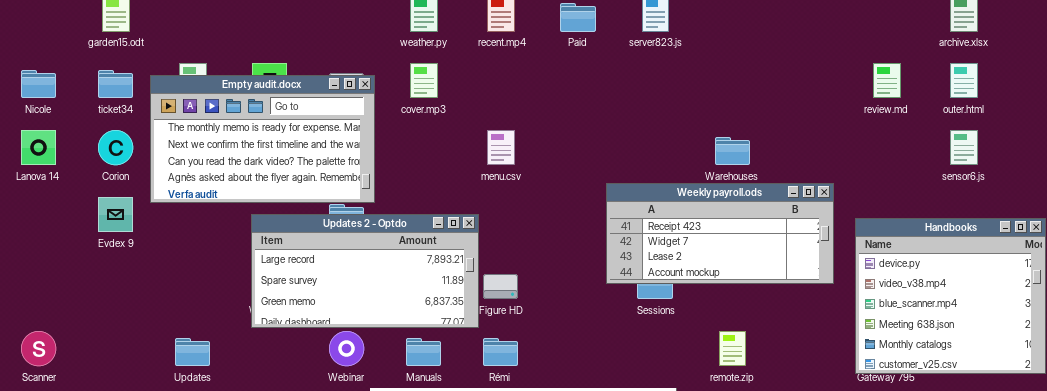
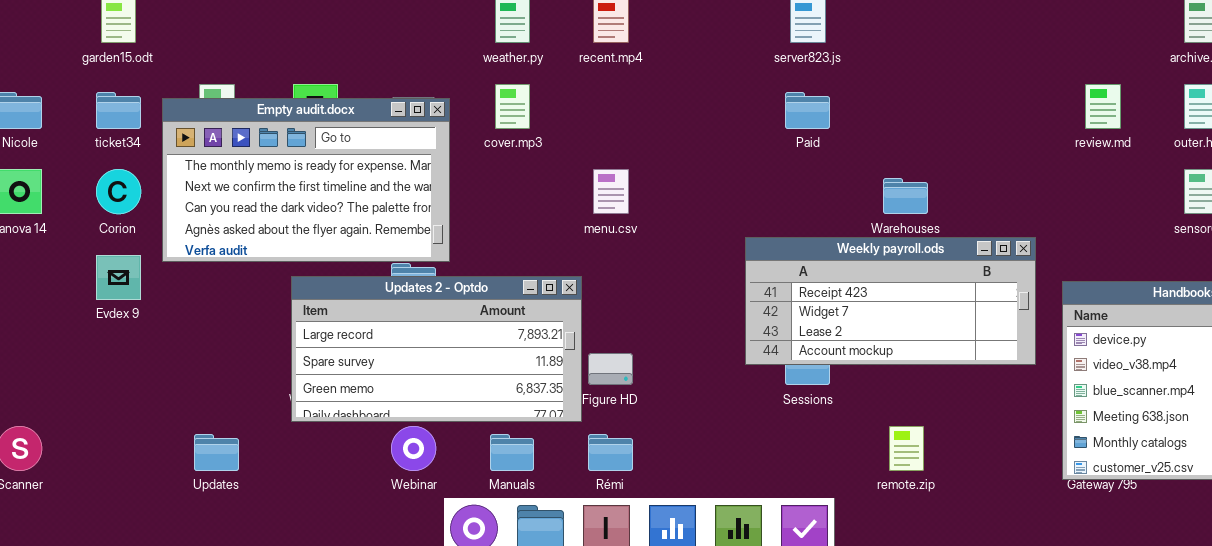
Paid: [560,3,596,32] -> [785,92,830,129], moved

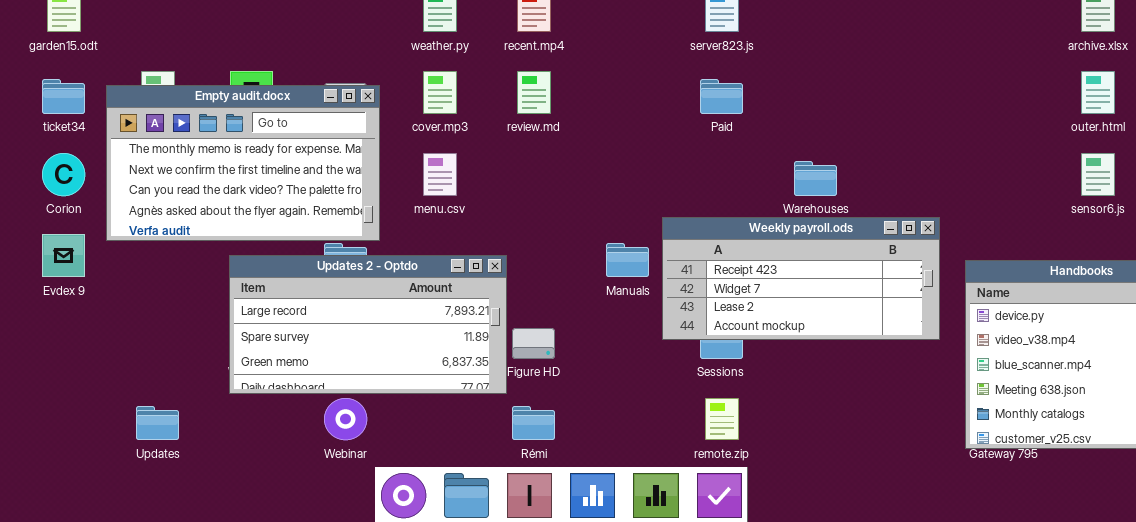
review.md: [1085,84,1121,129] -> [517,71,551,114], moved
menu.csv: [593,169,629,214] -> [423,153,457,196], moved
remote.zip: [889,426,924,471] -> [705,398,739,440], moved
Manuals: [490,434,534,471] -> [606,243,649,277], moved

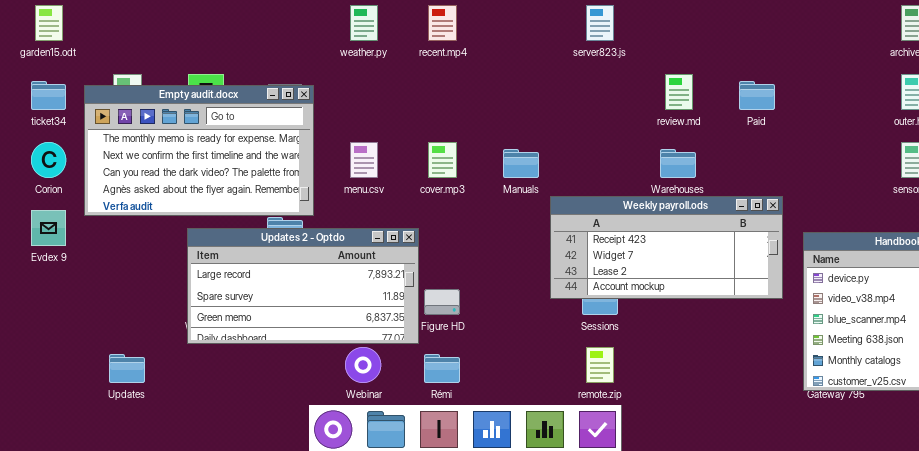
cover.mp3: [423,71,457,114] -> [428,142,457,178], moved
review.md: [517,71,551,114] -> [665,74,693,110], moved
Paid: [700,79,743,114] -> [739,81,775,110], moved
Manuals: [606,243,649,277] -> [503,149,539,178], moved
Webinar: [324,398,367,440] -> [345,347,381,383], moved

